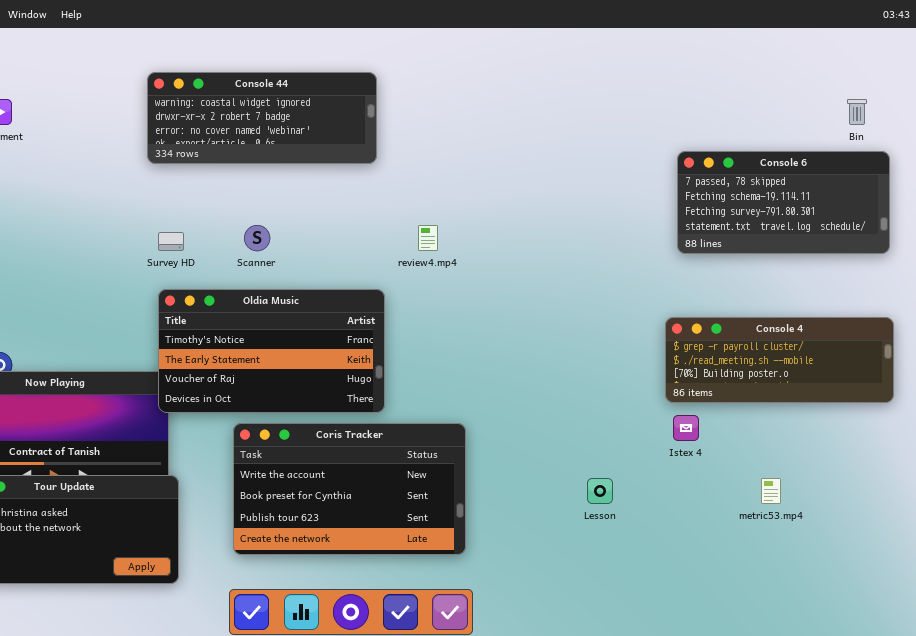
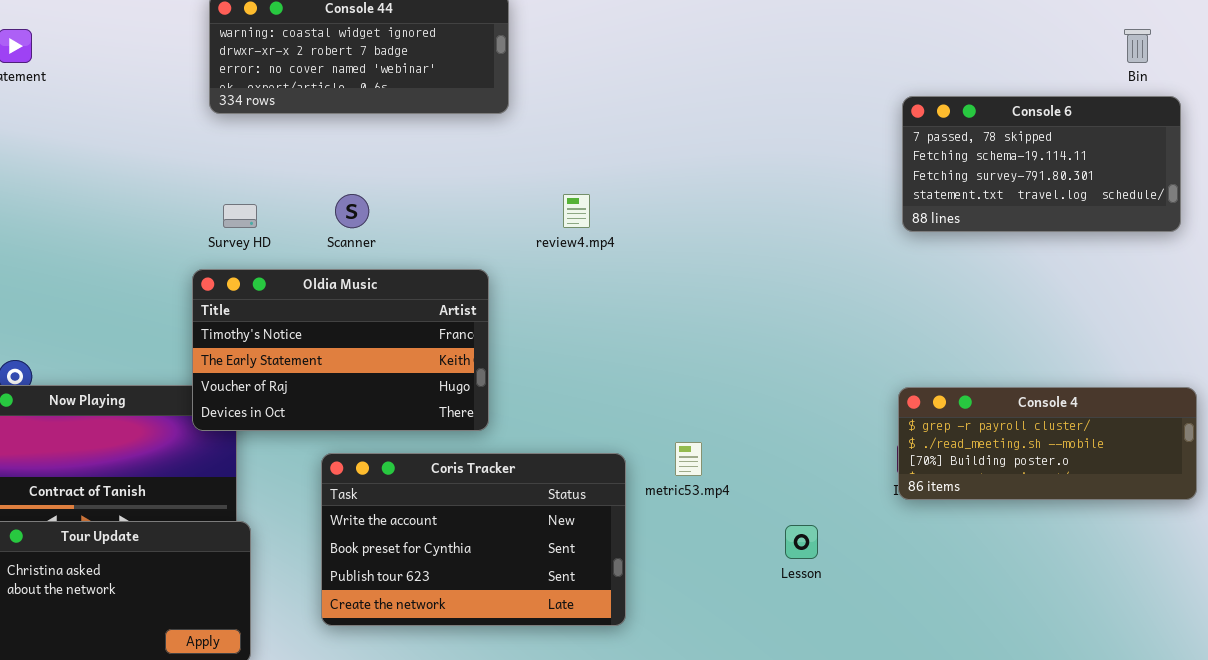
Oldia Music: [158,289,385,413] -> [192,269,489,431], moved
Console 4: [665,317,894,403] -> [898,387,1197,500], moved
metric53.mp4: [761,478,781,504] -> [675,442,702,476], moved

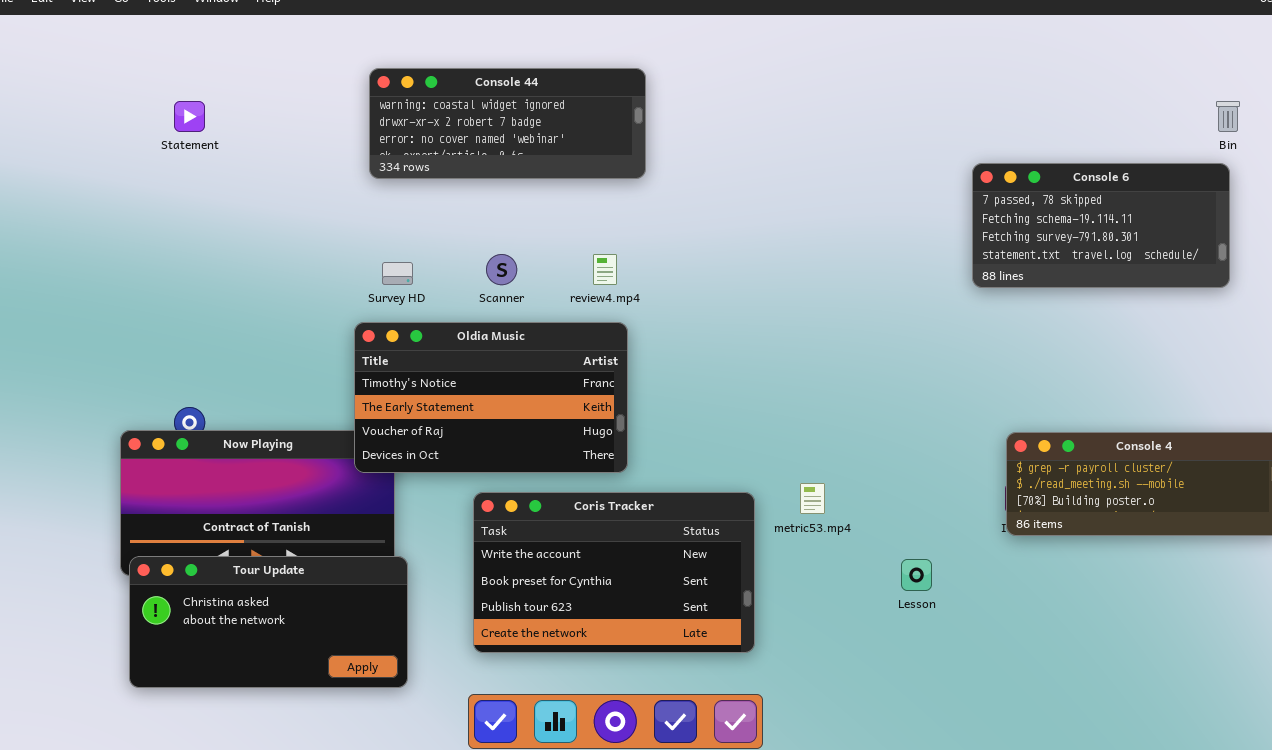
Console 6: [902,96,1181,232] -> [972,163,1230,288], moved
review4.mp4: [563,194,590,228] -> [593,254,617,285], moved

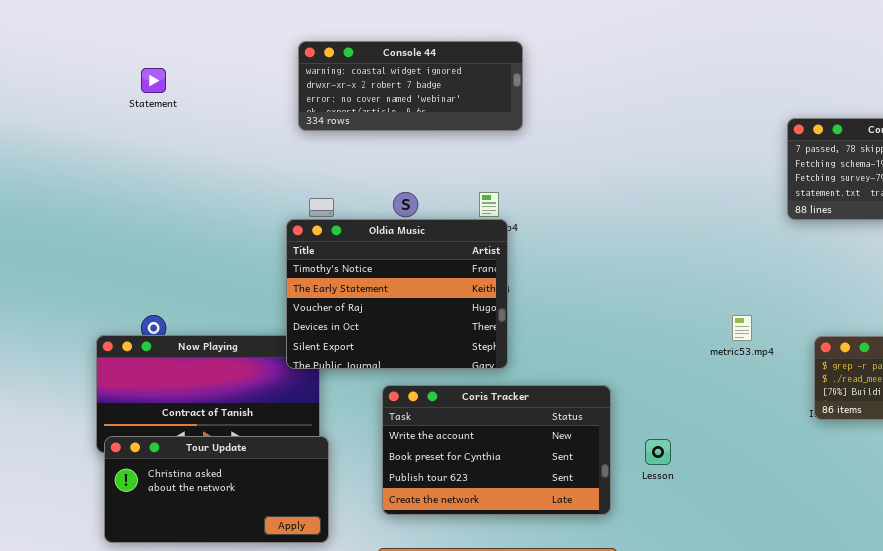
Oldia Music: [354,322,628,473] -> [286,219,508,369], resized
metric53.mp4: [800,483,825,514] -> [732,315,752,341], moved
Lesson: [901,559,932,591] -> [645,439,671,465], moved

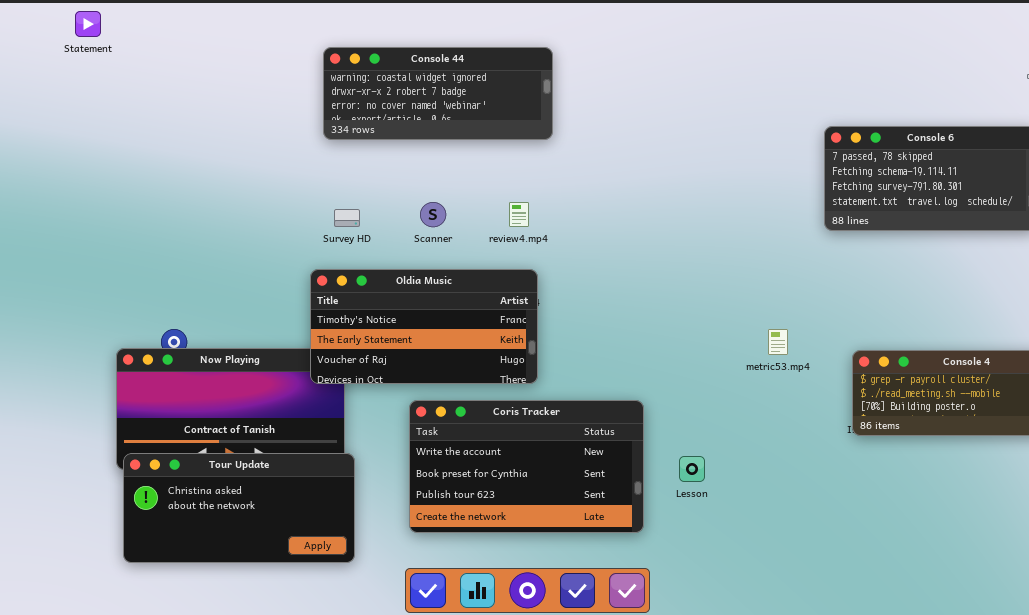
Statement: [141,68,166,93] -> [75,11,101,37], moved
Oldia Music: [286,219,508,369] -> [310,269,538,384], resized

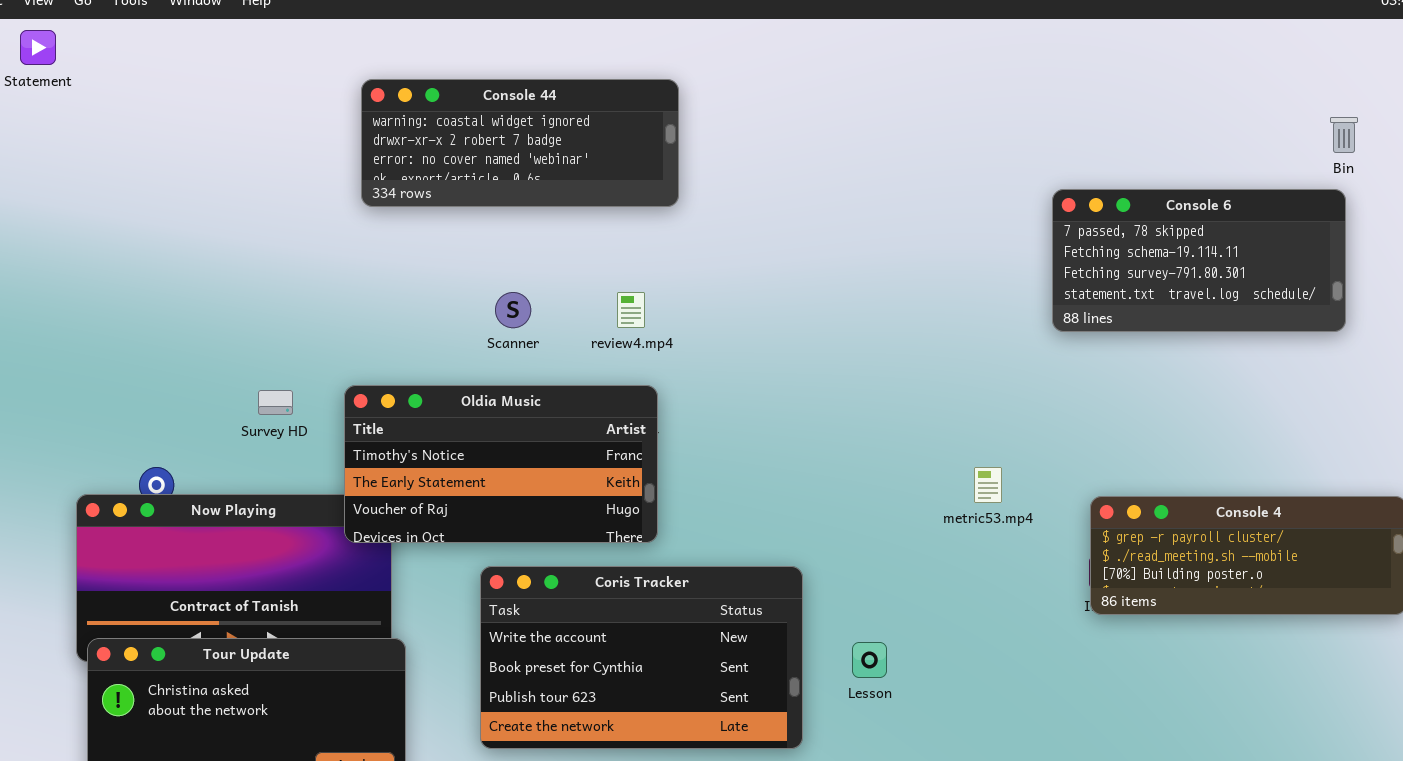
Survey HD: [334,209,360,227] -> [258,390,293,415], moved

